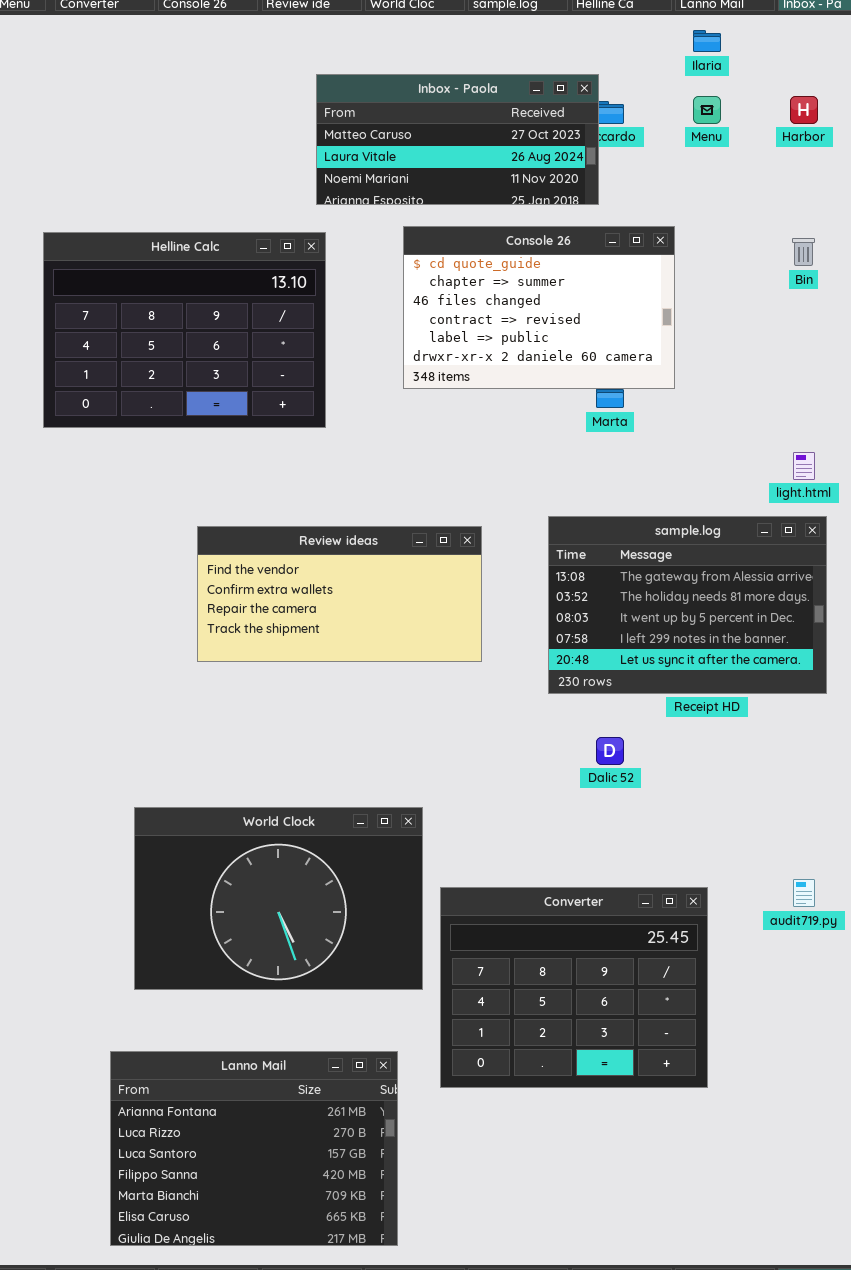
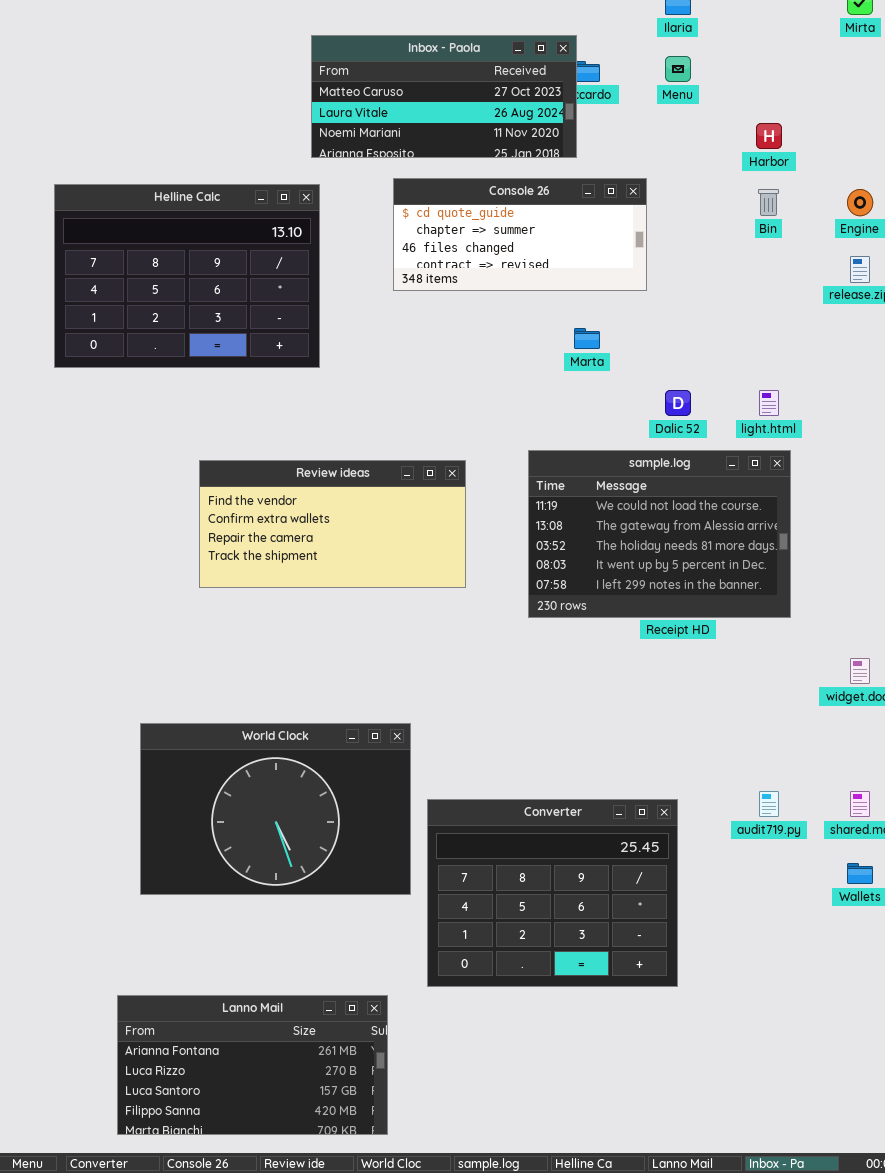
Harbor: [790,96,818,124] -> [756,123,782,149], moved
Console 26: [403,226,675,389] -> [393,178,647,291], resized
sample.log: [548,516,827,694] -> [528,450,791,618], scrolled up 1 row
Dalic 52: [596,737,624,765] -> [665,390,691,416], moved
Lanno Mail: [110,1051,398,1246] -> [117,995,388,1135], resized

